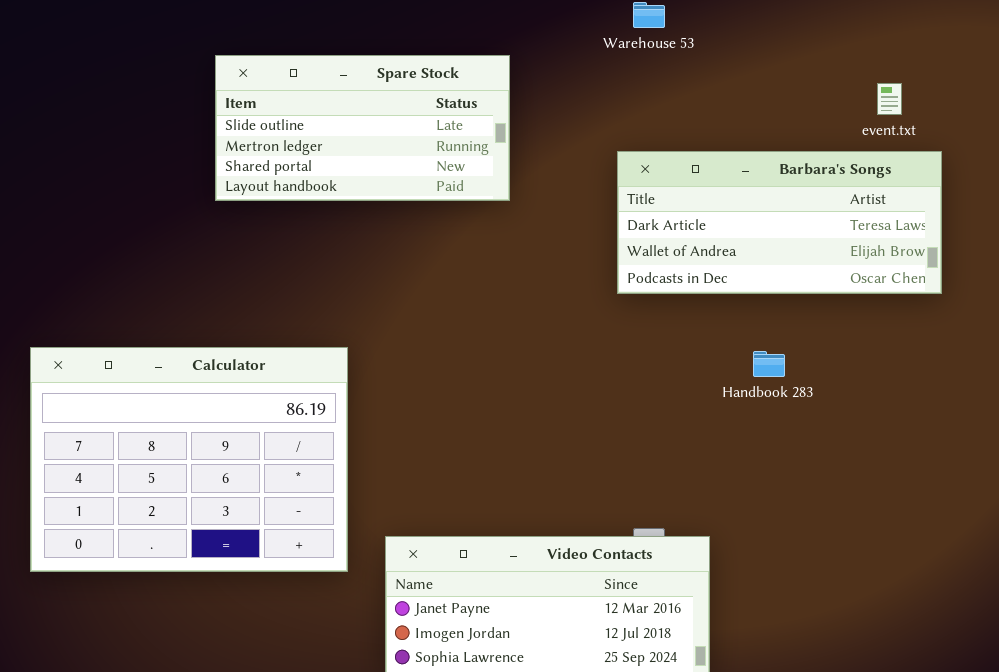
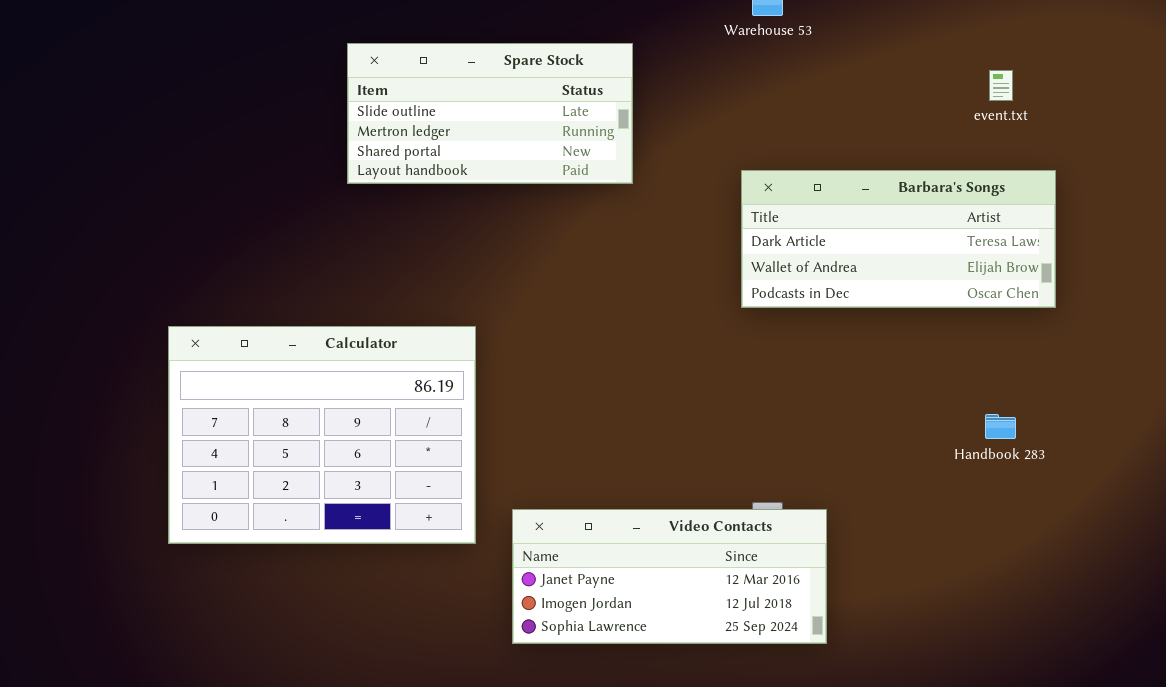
Barbara's Songs: [617,151,942,294] -> [741,170,1056,308], moved
Handbook 283: [753,351,785,377] -> [985,414,1016,439], moved

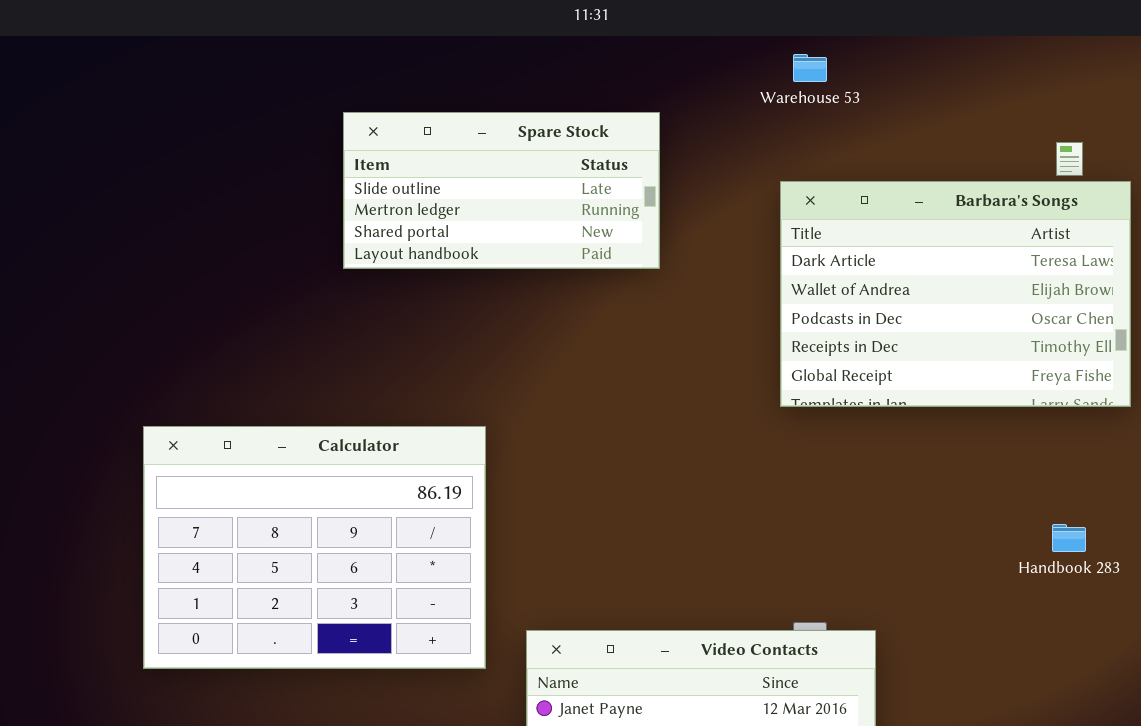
Barbara's Songs: [741,170,1056,308] -> [780,181,1131,407], resized

